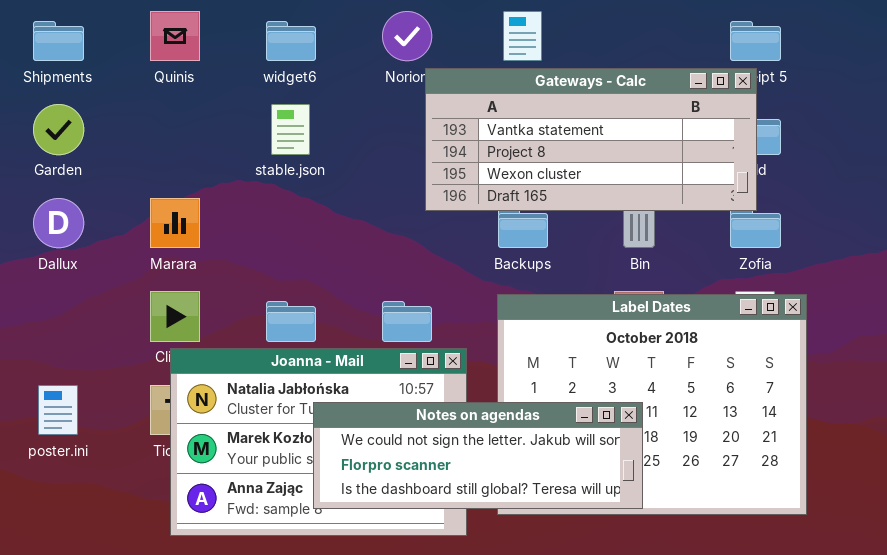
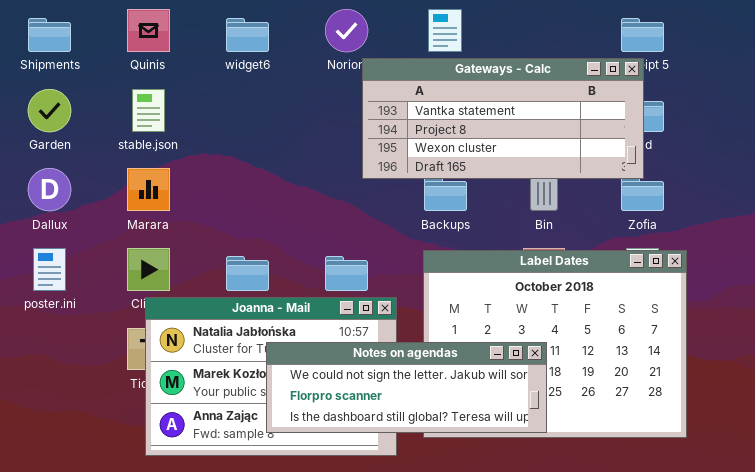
stable.json: [271,104,310,155] -> [132,89,165,132], moved
poster.ini: [38,385,78,435] -> [33,248,66,291], moved

